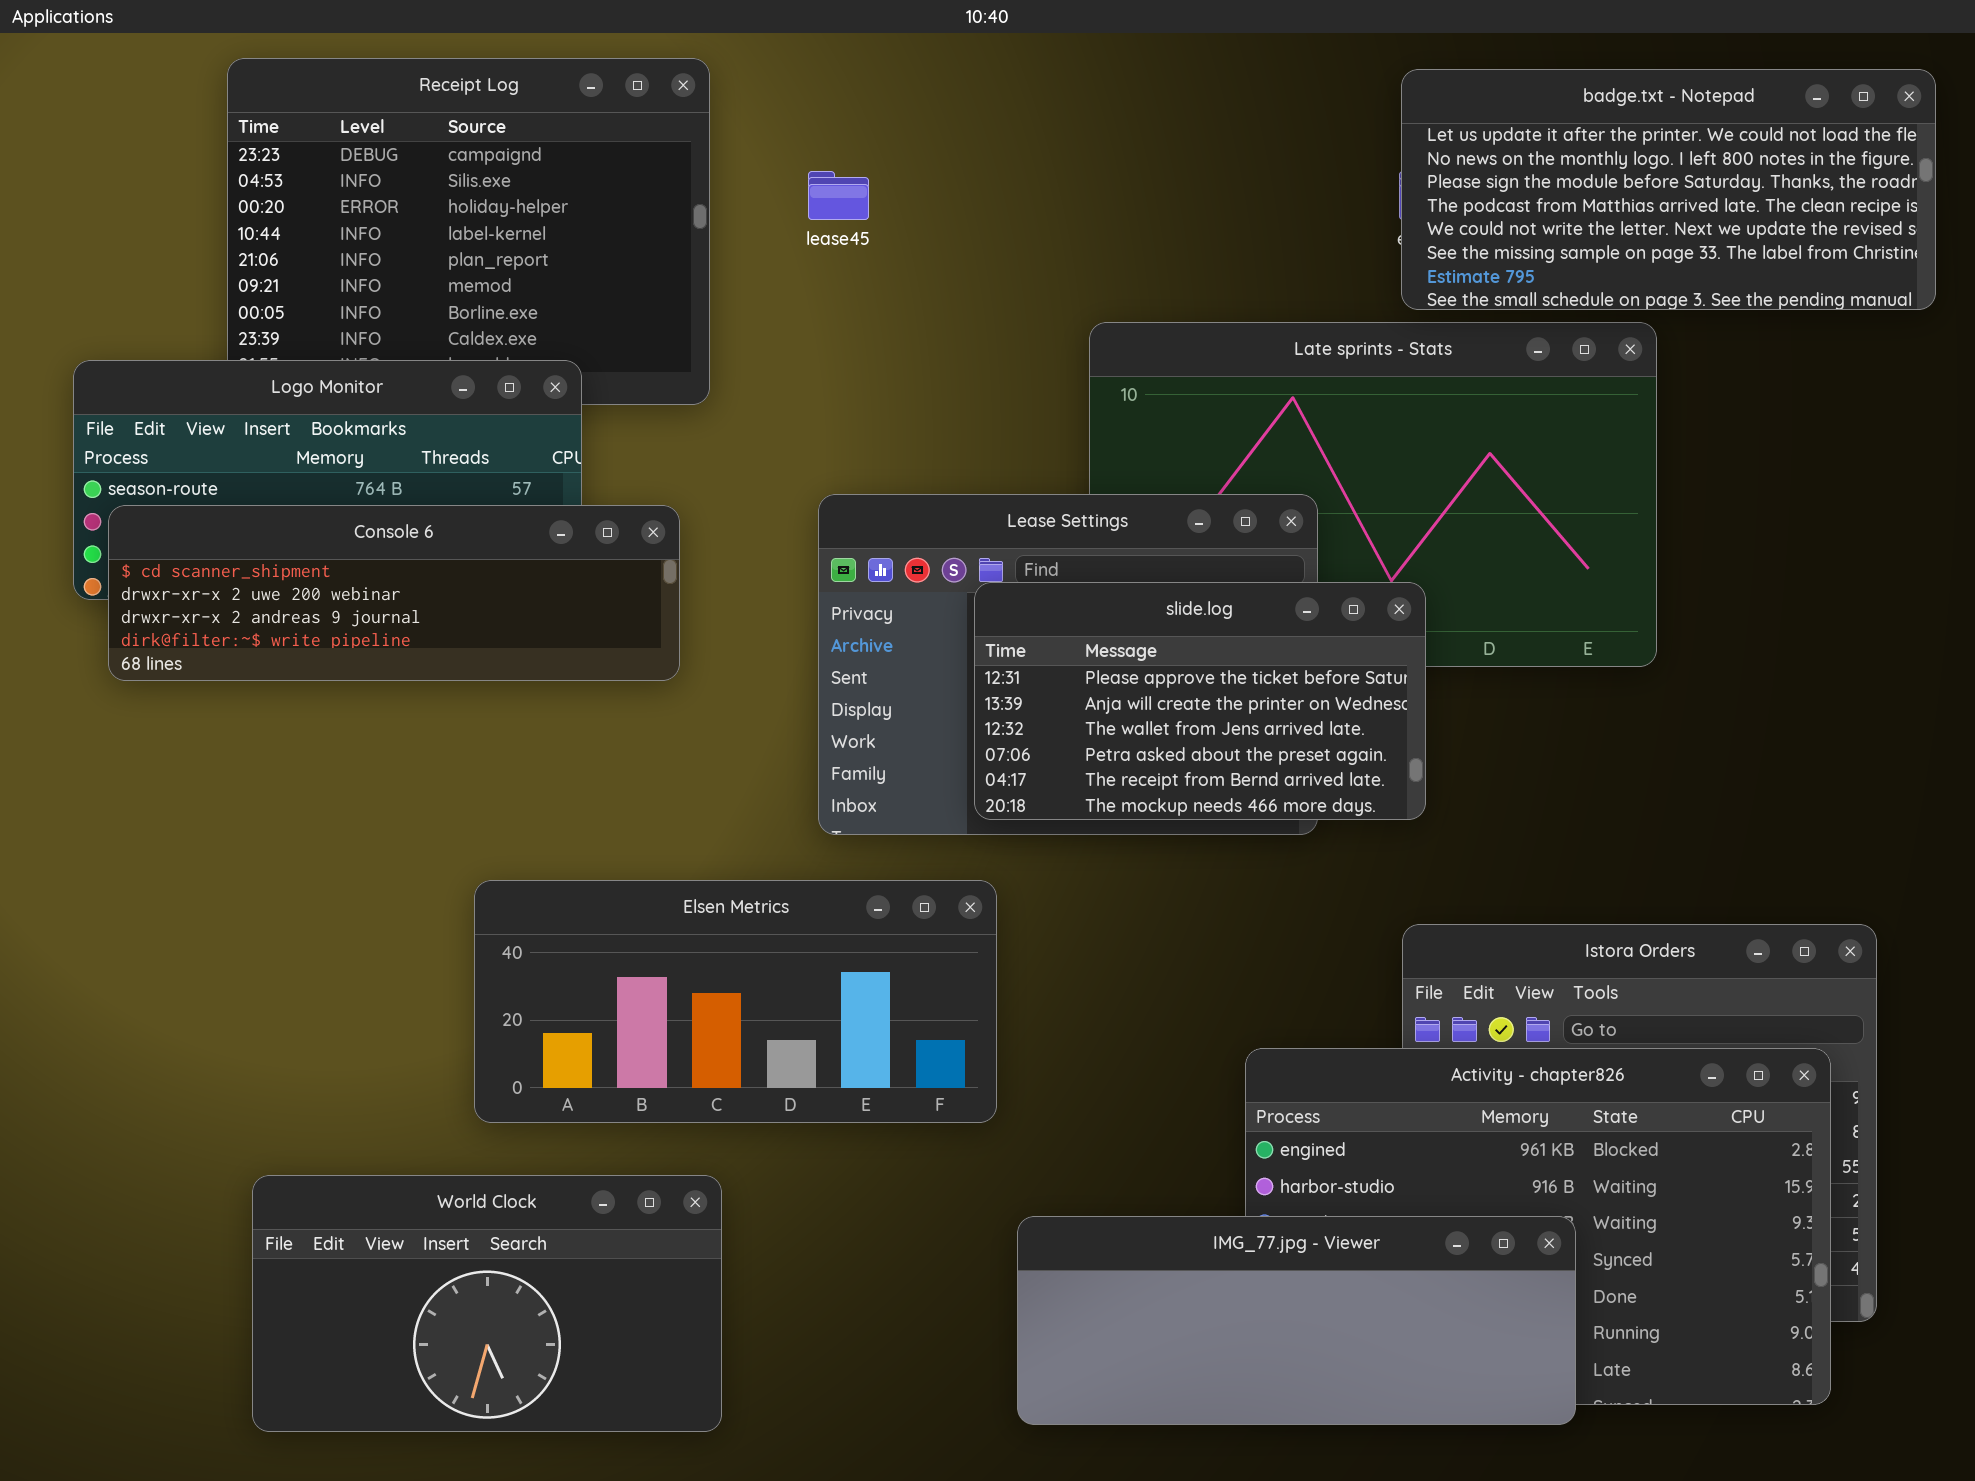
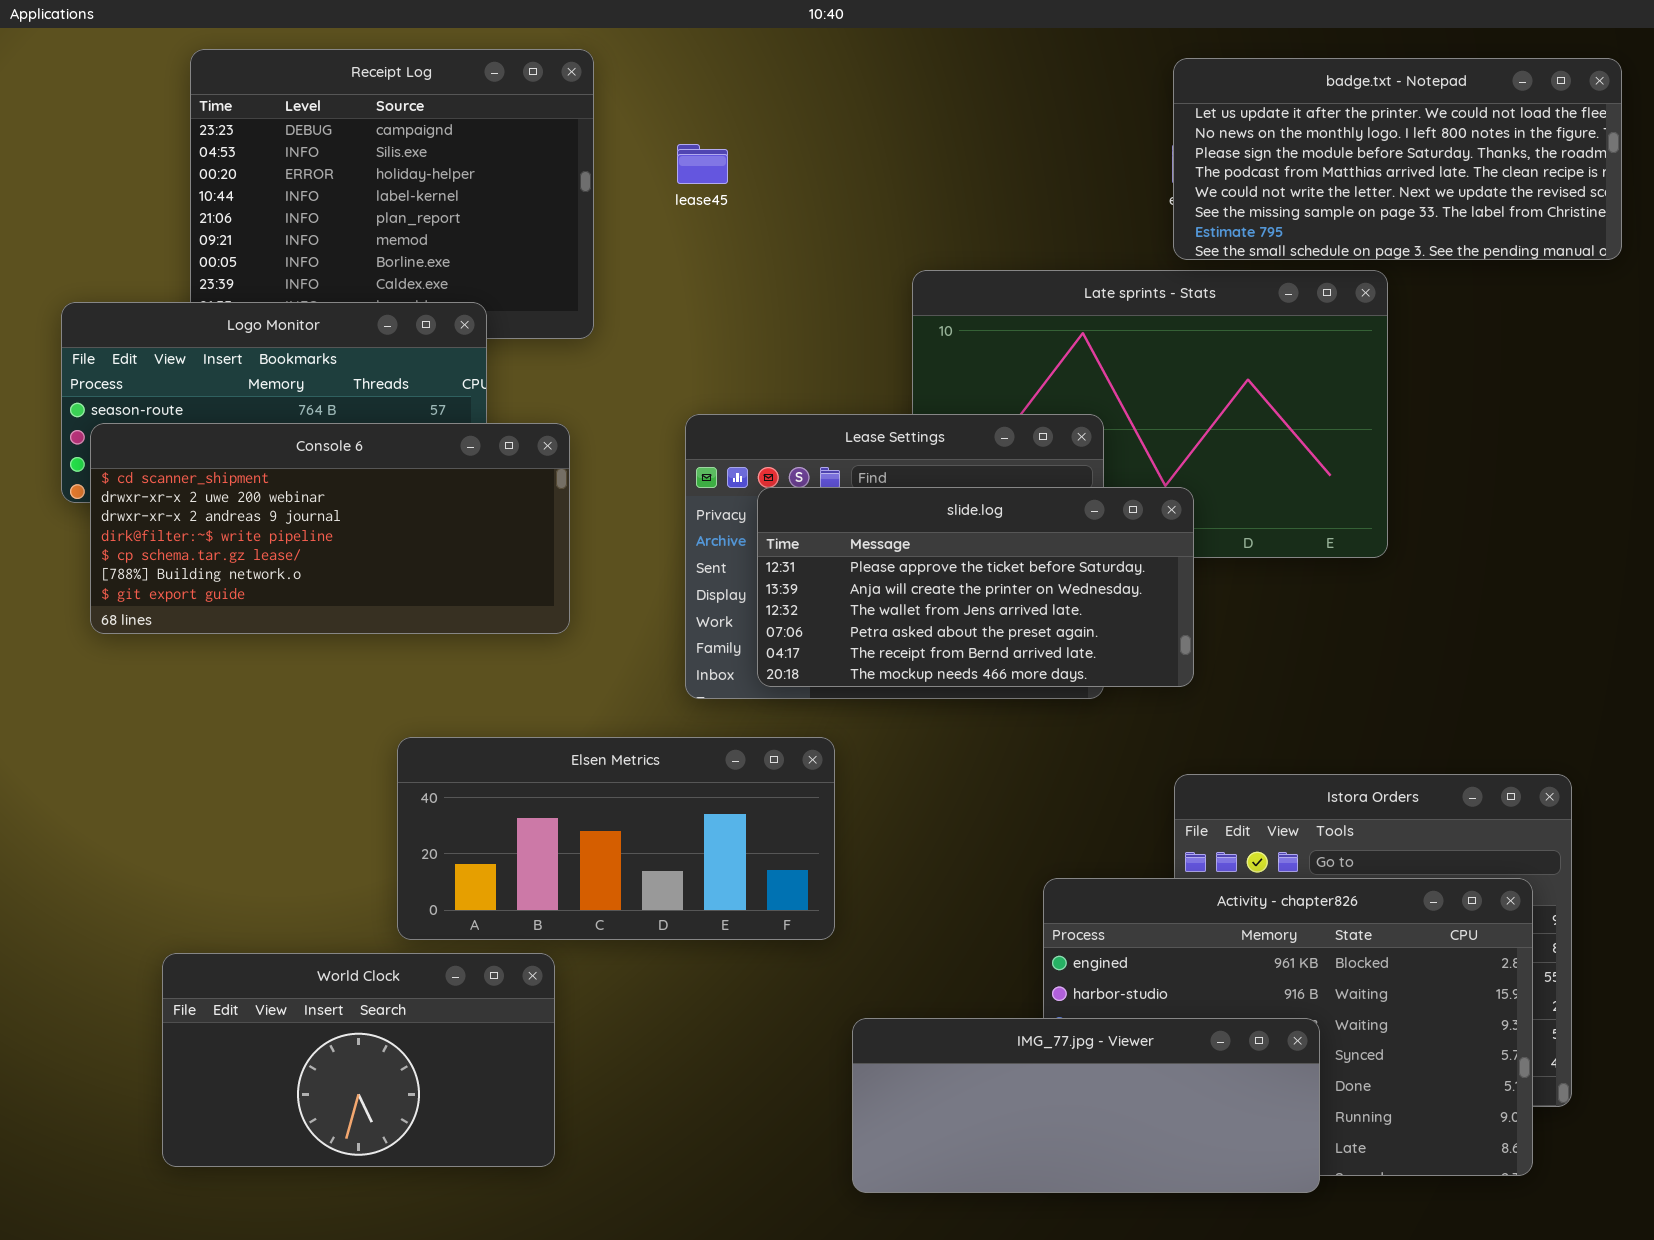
Console 6: [108,505,680,681] -> [90,423,570,634], resized
slide.log: [974,582,1426,820] -> [757,487,1194,687], resized
World Clock: [252,1175,722,1432] -> [162,953,555,1167], moved

